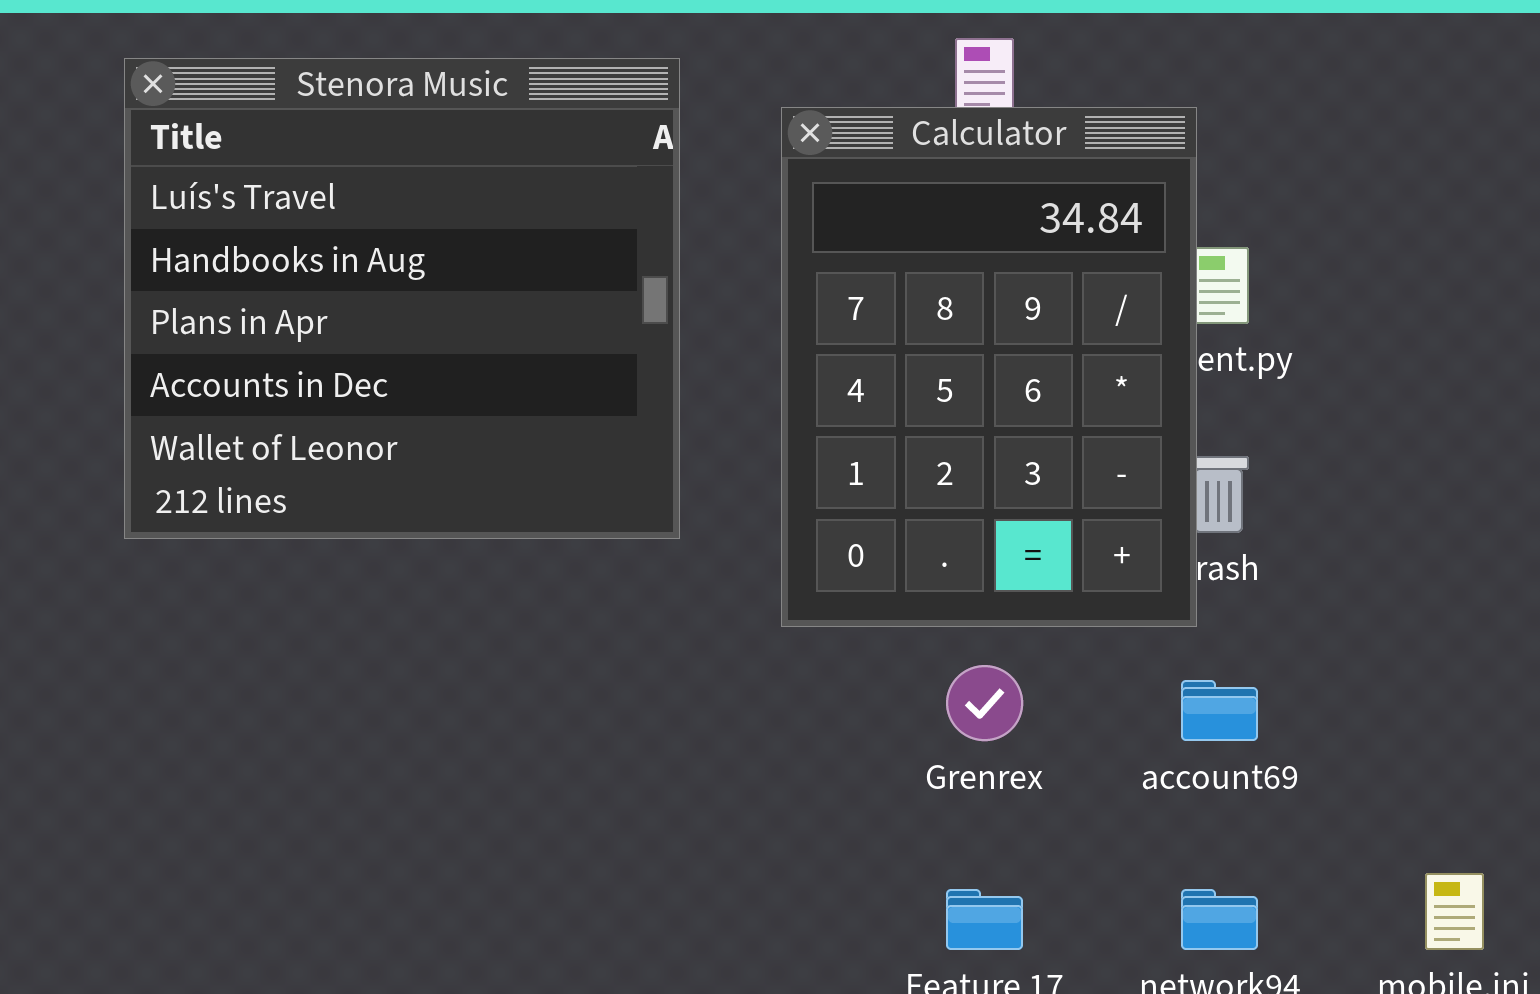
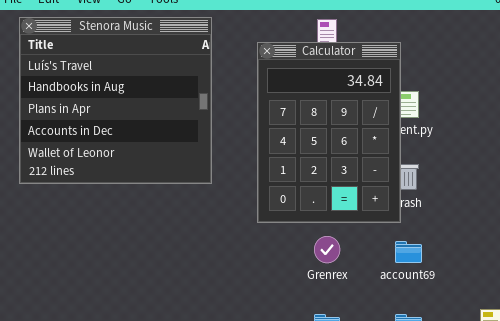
Stenora Music: [124,58,680,539] -> [19,17,212,184], moved

